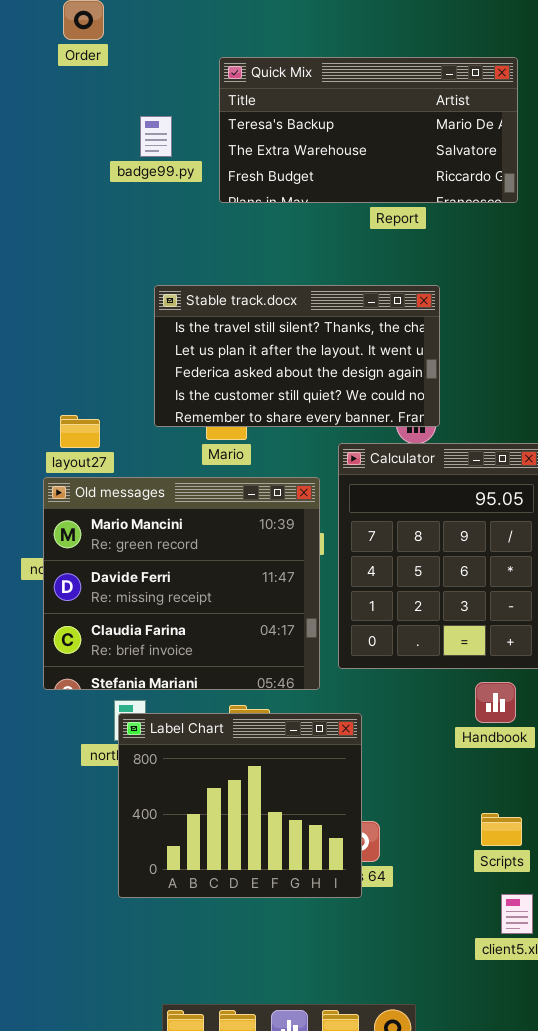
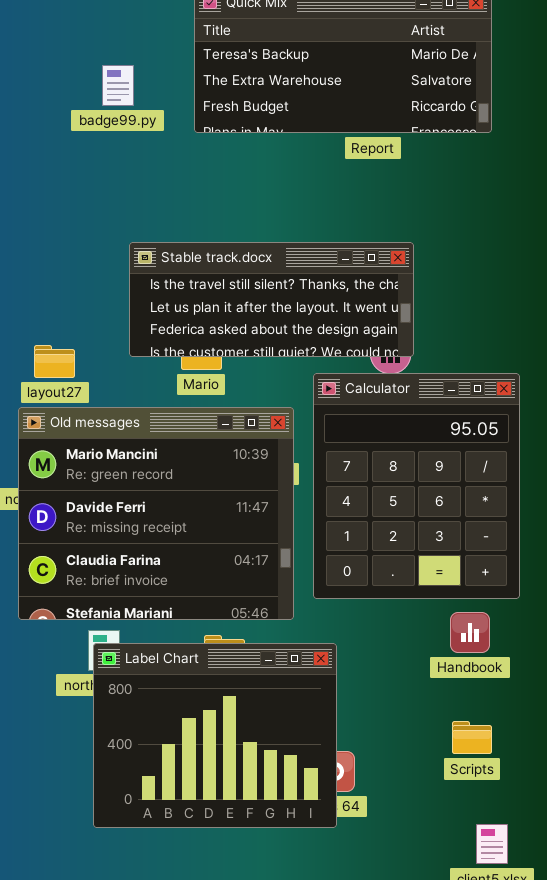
badge99.py: [140,116,172,157] -> [102,65,134,106], moved
Stable track.docx: [154,285,440,427] -> [129,242,414,357], resized
Scripts: [481,813,522,846] -> [452,721,492,754], moved

